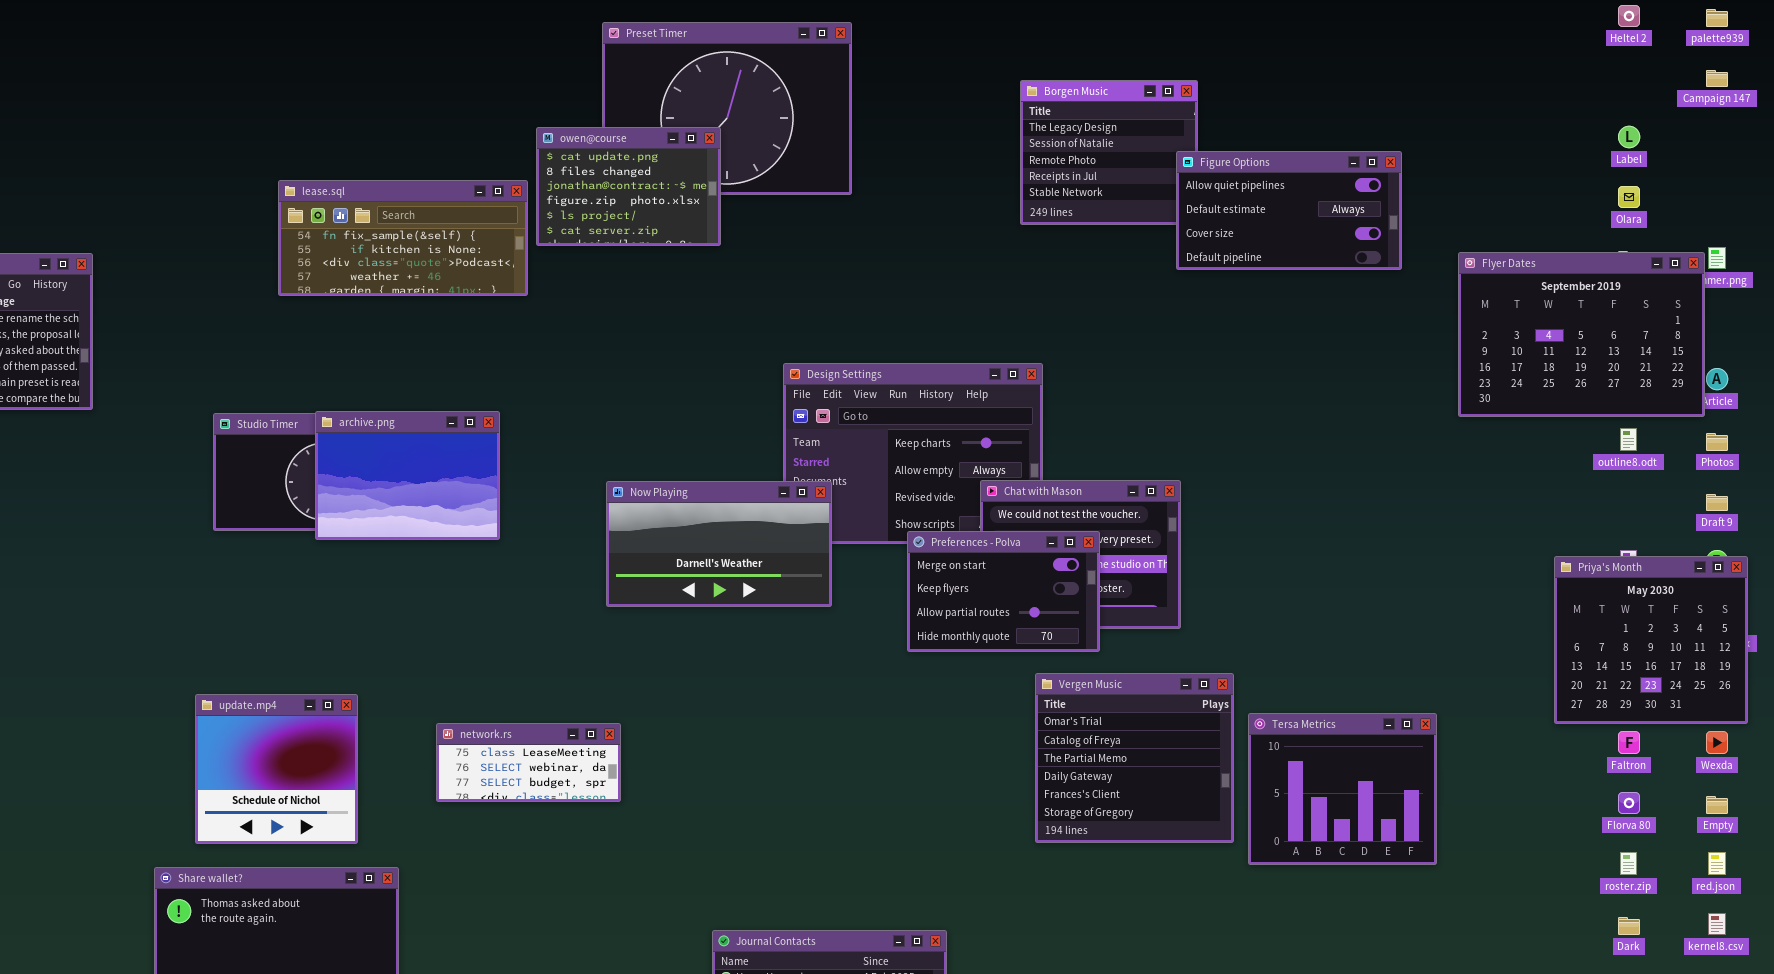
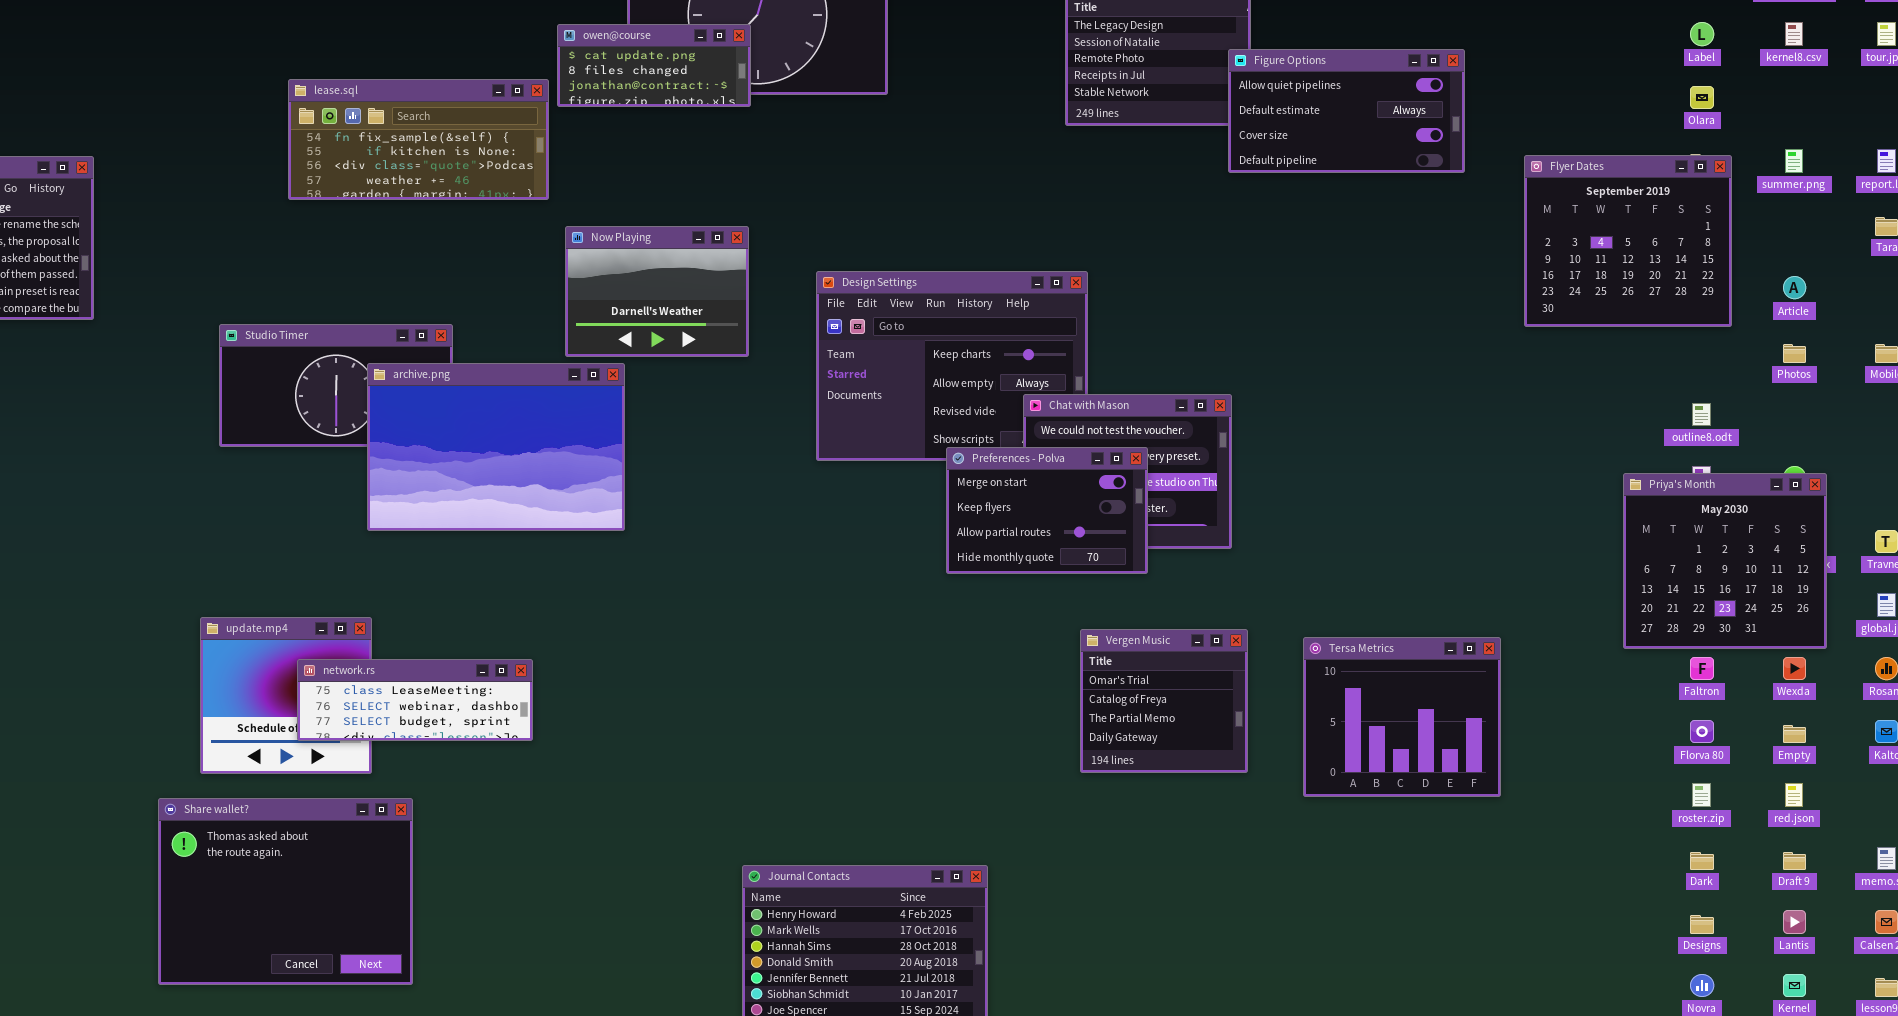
owen@course: [536,127,721,246] -> [557,24,751,107], resized
Flyer Dates: [1458,252,1705,417] -> [1524,155,1732,327], resized
archive.png: [315,411,500,540] -> [367,363,625,531], moved, resized
outline8.odt: [1620,428,1637,451] -> [1692,403,1711,426], moved
Now Playing: [606,481,832,607] -> [565,226,749,357], moved, resized
Draft 9: [1706,494,1728,511] -> [1783,852,1806,870], moved
Vergen Music: [1035,673,1234,843] -> [1080,629,1248,773], resized
network.rs: [436,723,621,802] -> [297,659,533,741], moved, resized
kernel8.csv: [1708,913,1726,935] -> [1785,22,1803,46], moved

